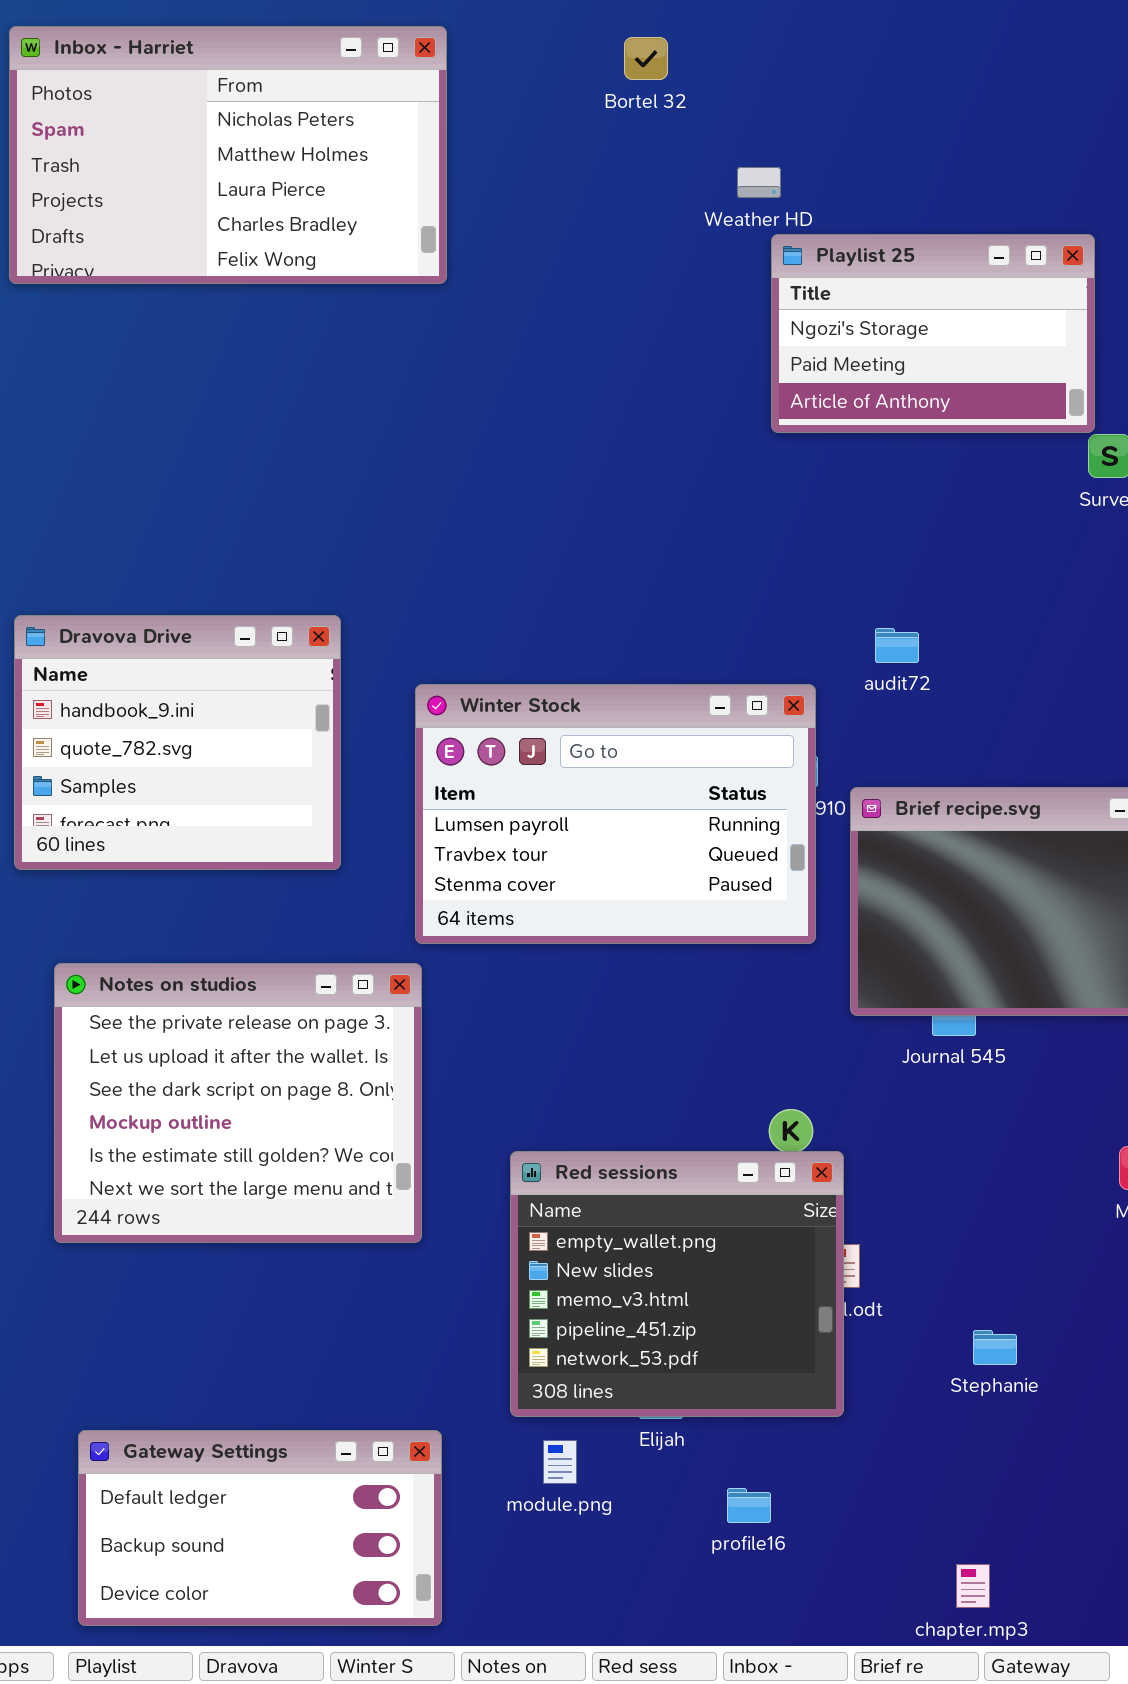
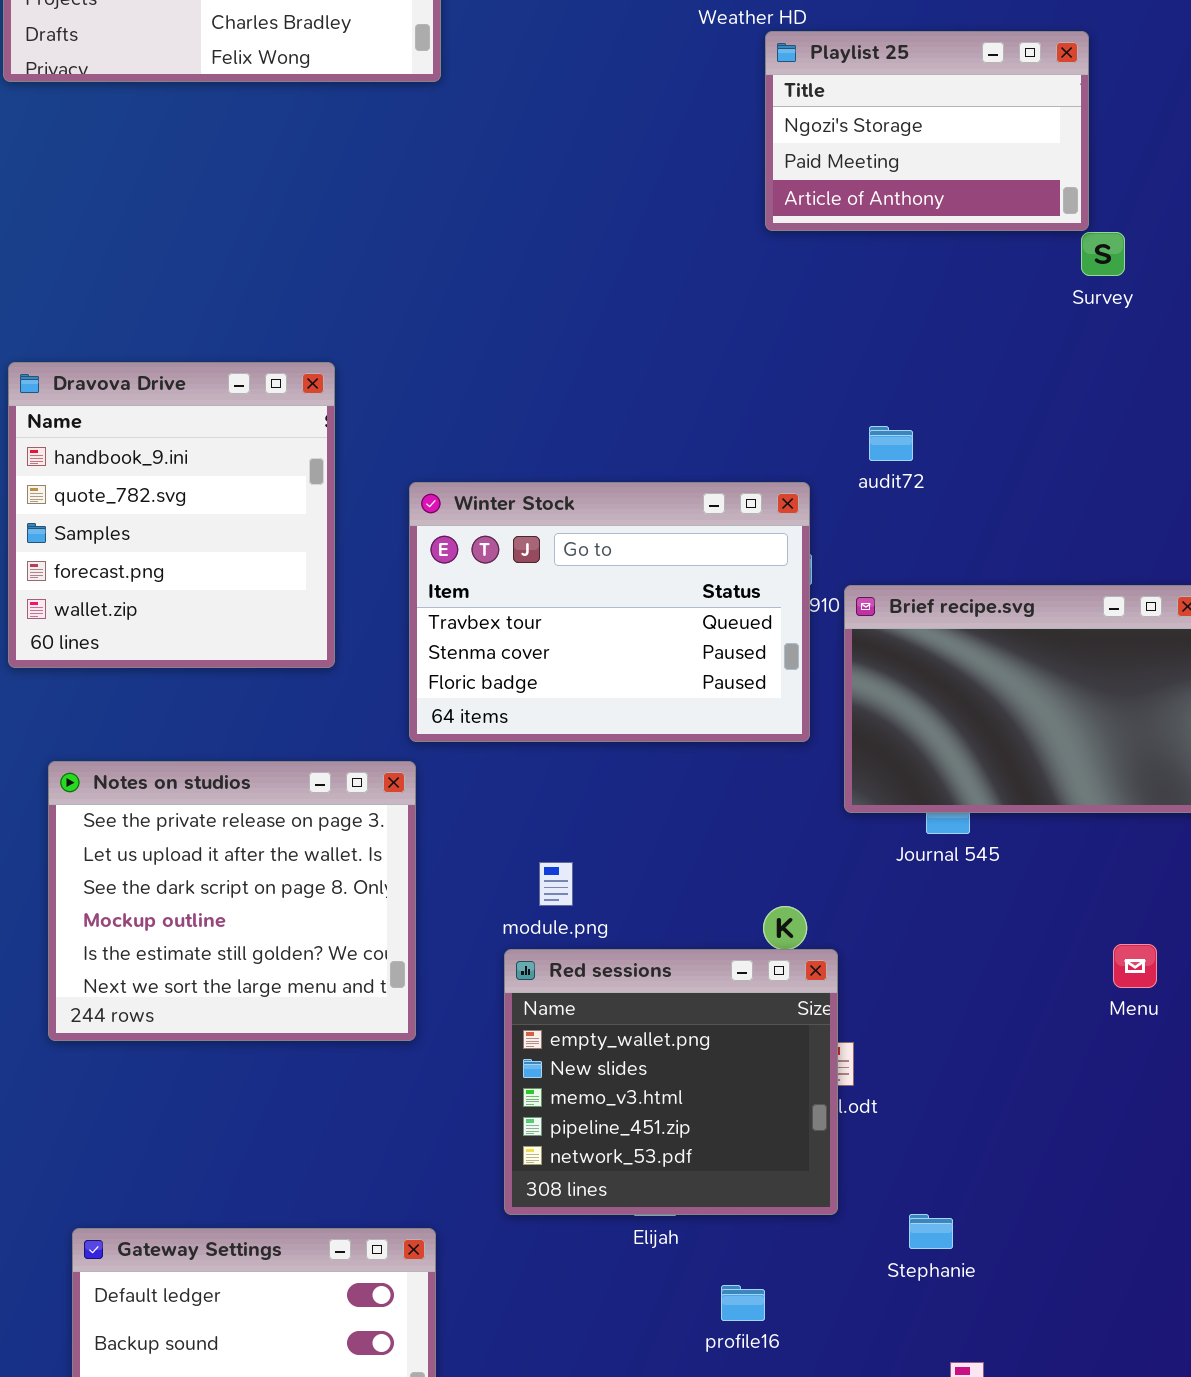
Dravova Drive: [14,615,341,870] -> [8,362,335,668], resized
Winter Stock: [415,684,816,944] -> [409,482,810,742], scrolled down 1 row
Stephanie: [973,1330,1017,1365] -> [909,1214,953,1249], moved
module.png: [543,1440,577,1484] -> [539,862,573,906], moved

